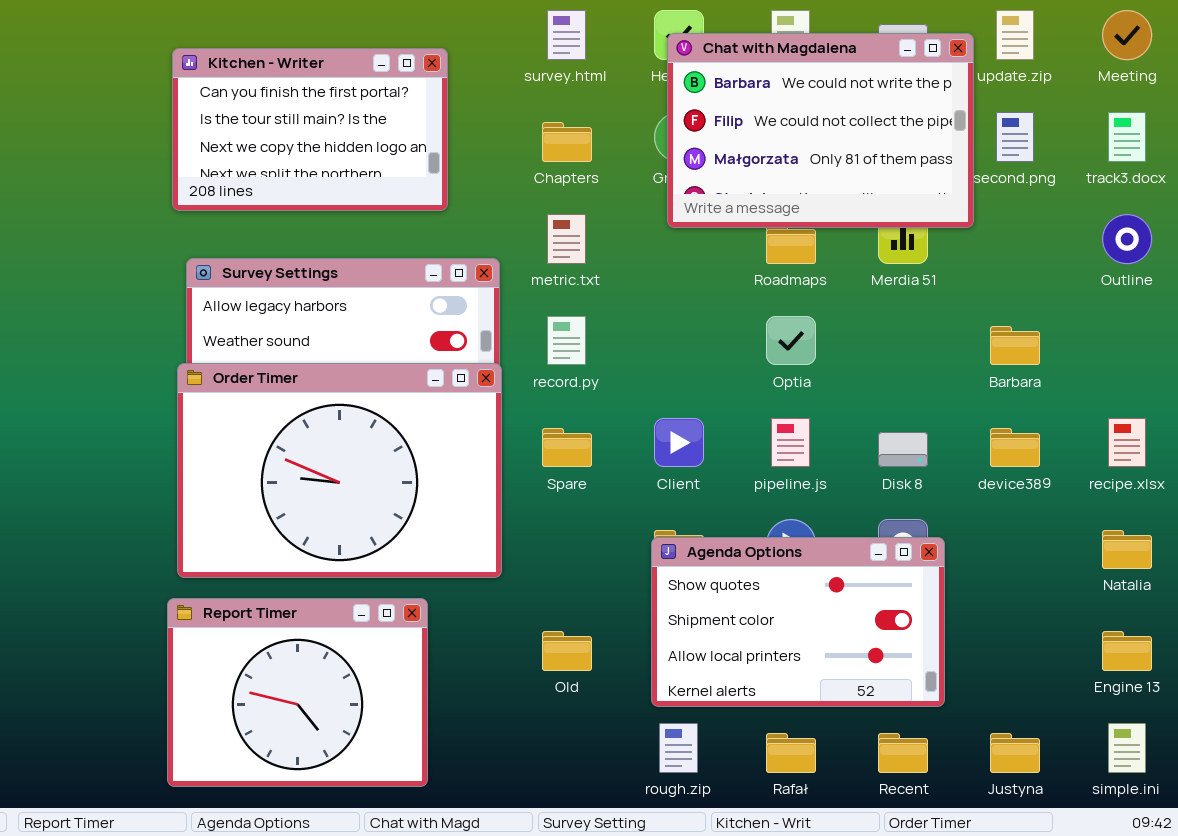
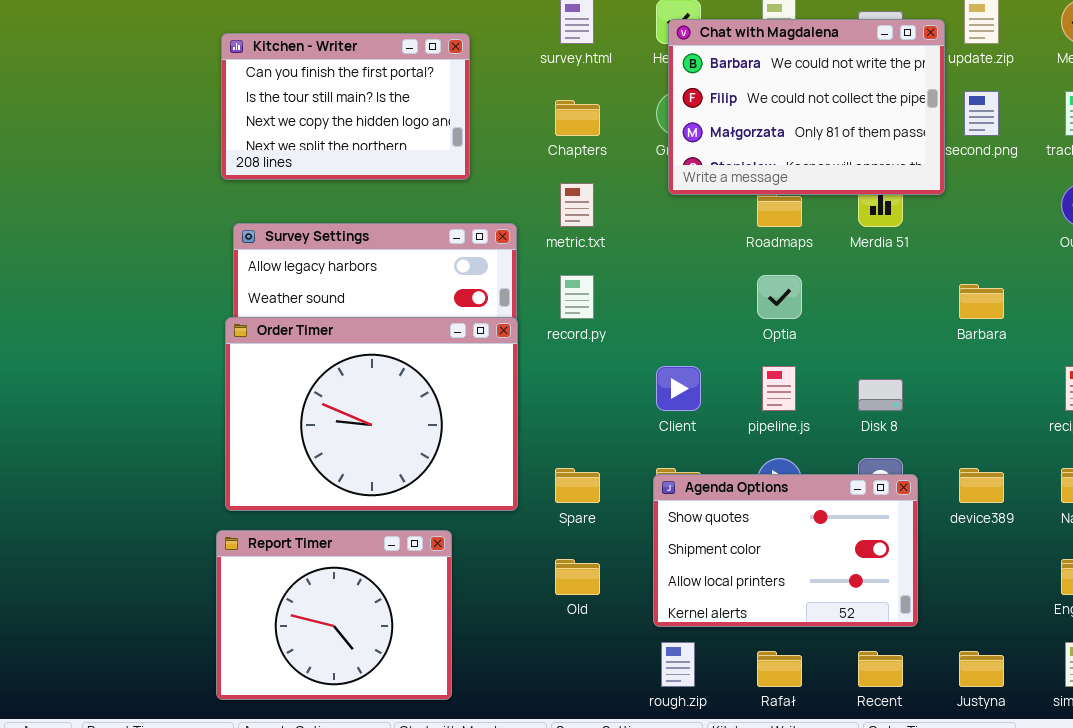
Spare: [542,428,592,467] -> [555,468,600,503], moved
device389: [990,428,1040,467] -> [959,468,1004,503], moved

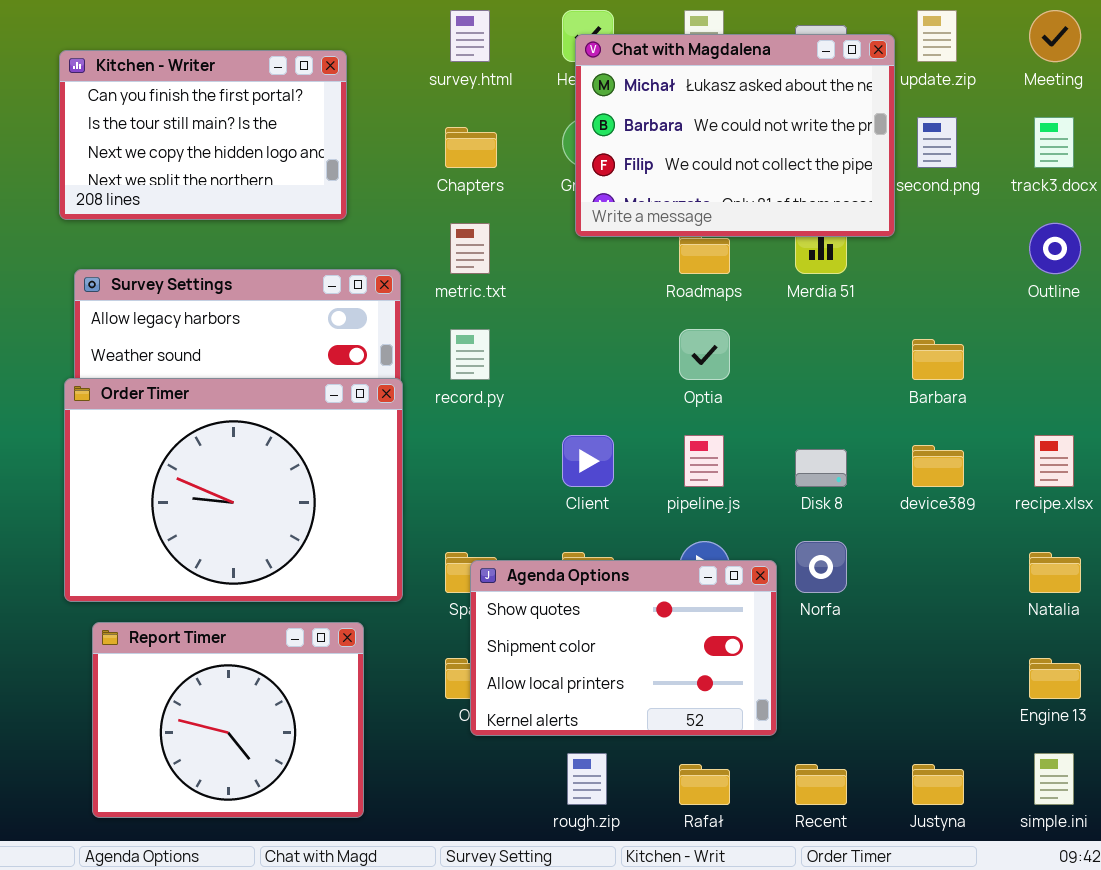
Chat with Magdalena: [668,19,945,195] -> [575,34,895,237], scrolled up 1 row
device389: [959,468,1004,503] -> [912,445,964,487], moved
Agenda Options: [653,474,918,627] -> [470,560,777,736], moved
Report Timer: [216,530,452,700] -> [92,622,364,818], moved

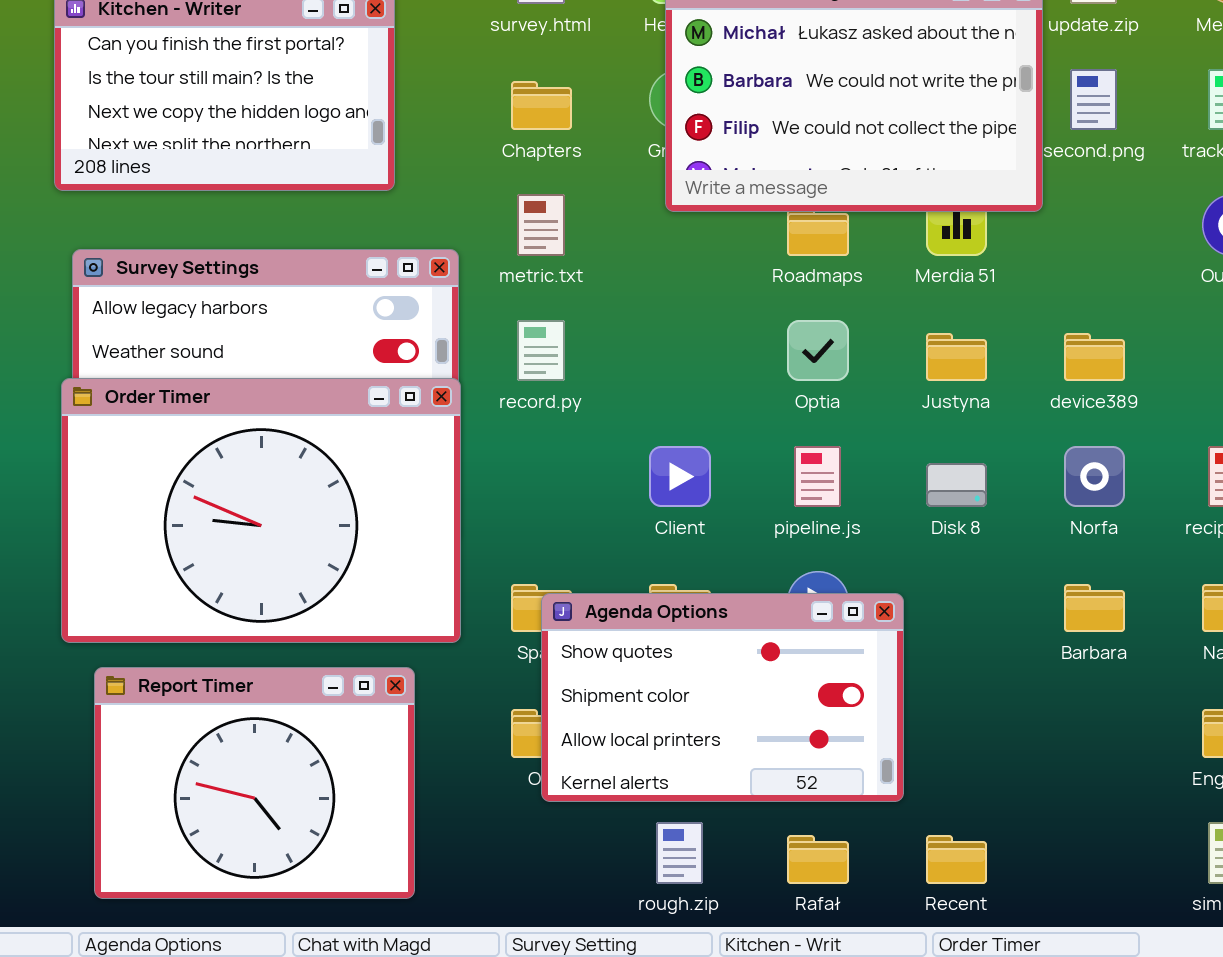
Barbara: [912,339,964,380] -> [1064,584,1125,632], moved
device389: [912,445,964,487] -> [1064,333,1125,381], moved
Norfa: [795,541,847,593] -> [1064,446,1125,507], moved
Justyna: [912,764,964,805] -> [926,333,987,381], moved

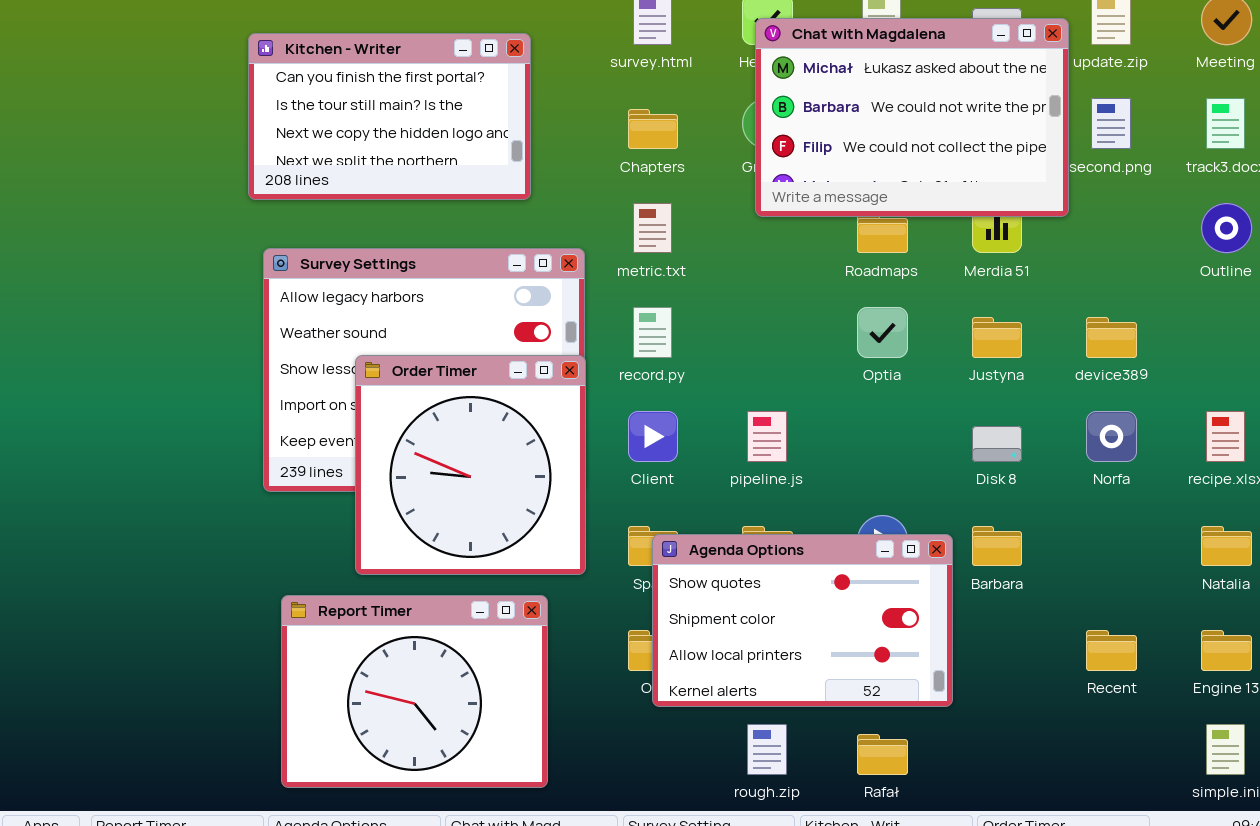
Order Timer: [61,378,461,643] -> [355,355,586,575], resized
Client: [649,446,711,507] -> [628,411,678,462], moved
pipeline.js: [794,446,841,507] -> [747,411,787,462], moved
Barbara: [1064,584,1125,632] -> [972,526,1022,566], moved
Recent: [926,835,987,884] -> [1086,630,1137,671], moved

